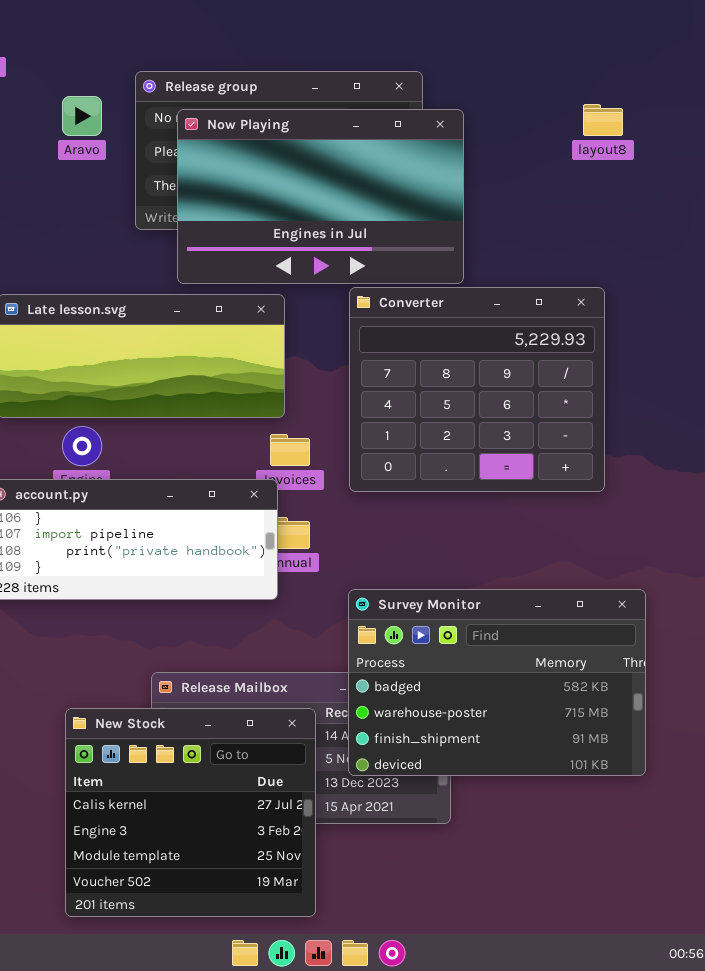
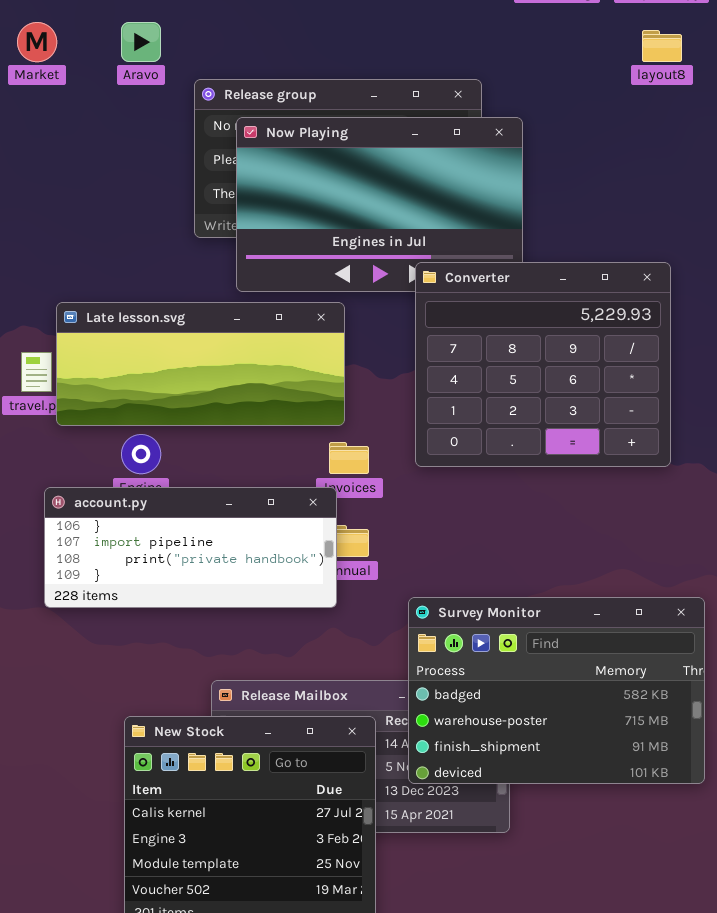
Aravo: [62,96,102,136] -> [121,22,161,62], moved
layout8: [583,104,623,136] -> [642,30,682,62], moved
Converter: [349,287,605,492] -> [415,262,671,467], moved

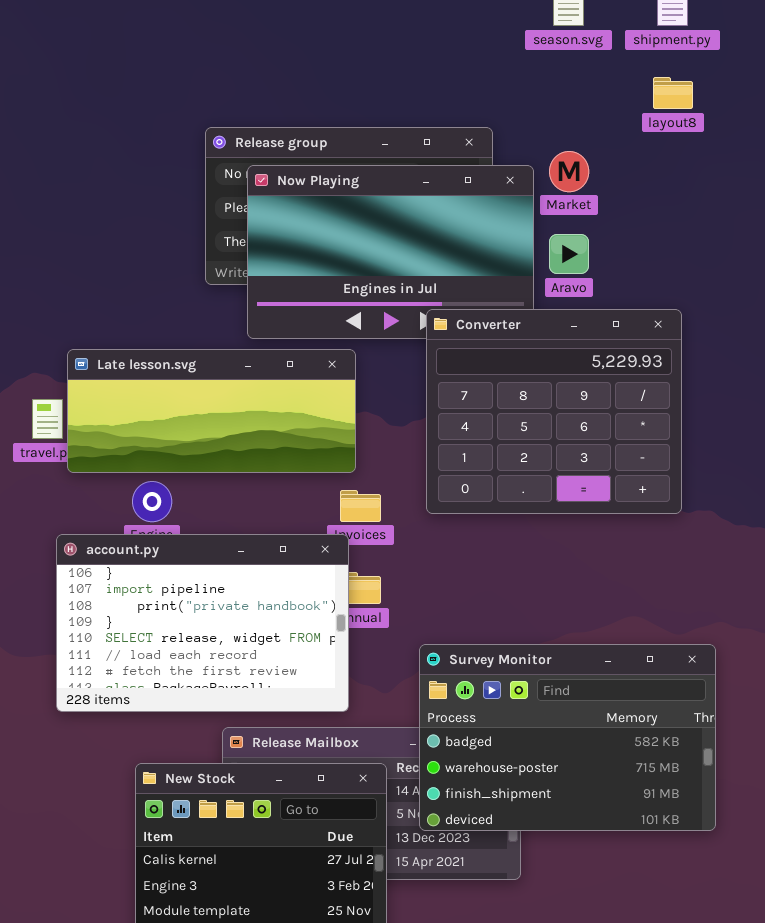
Market: [17,22,57,62] -> [549,151,589,192], moved
Aravo: [121,22,161,62] -> [549,234,589,274], moved
account.py: [44,487,337,608] -> [56,534,349,712], resized

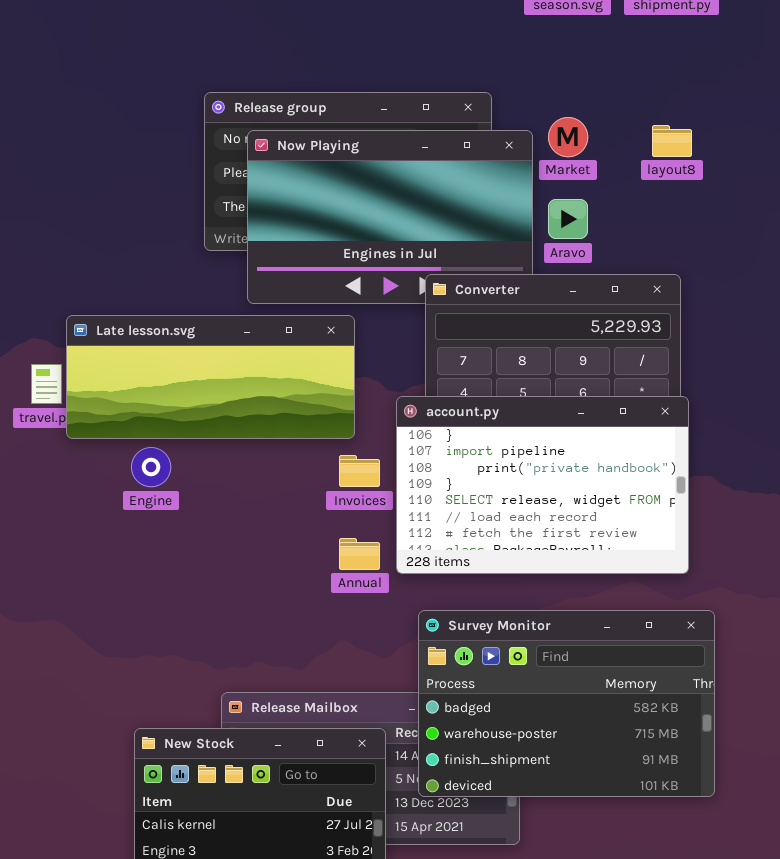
layout8: [653,77,693,109] -> [652,125,692,157], moved
account.py: [56,534,349,712] -> [396,396,689,574], moved

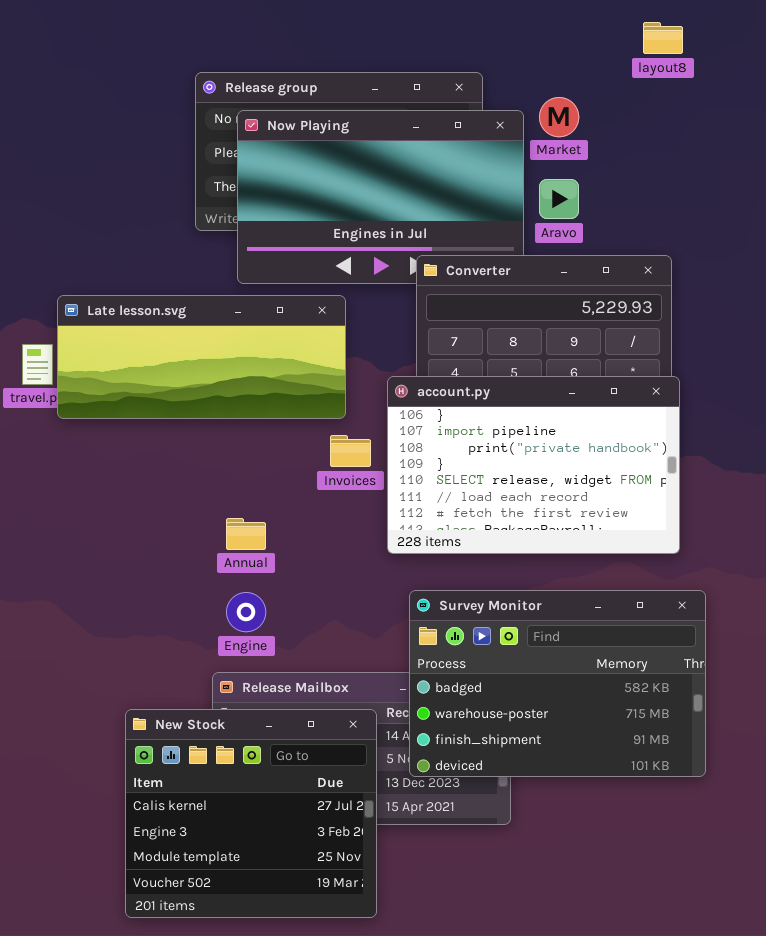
layout8: [652,125,692,157] -> [643,22,683,54], moved
Engine: [131,447,171,487] -> [226,592,266,632], moved
Annual: [339,538,380,570] -> [226,518,266,550], moved

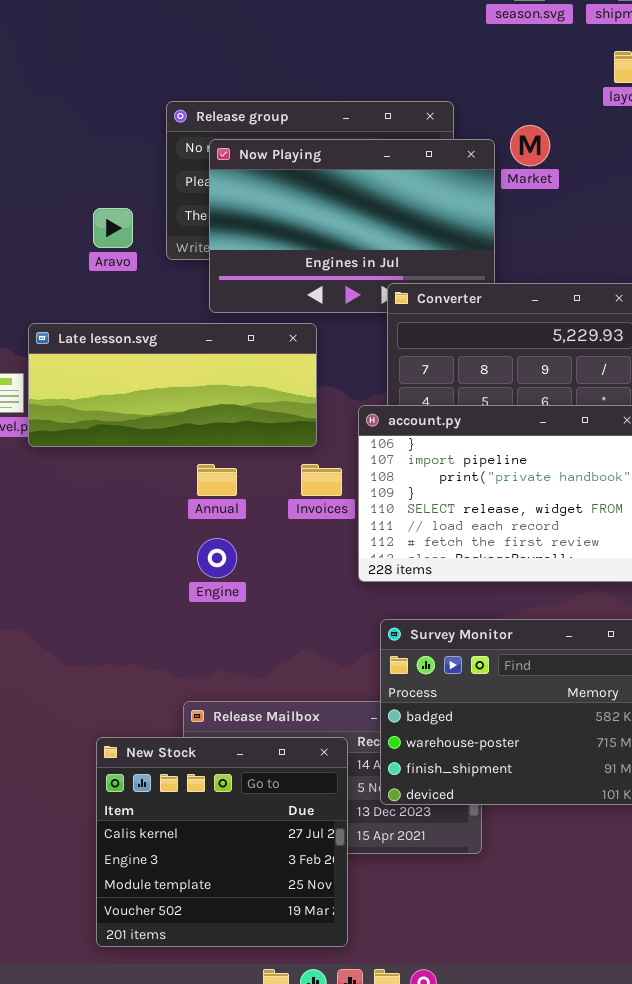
Aravo: [539,179,579,219] -> [93,208,133,248], moved
Annual: [226,518,266,550] -> [197,464,237,496], moved
Engine: [226,592,266,632] -> [197,538,237,578], moved

